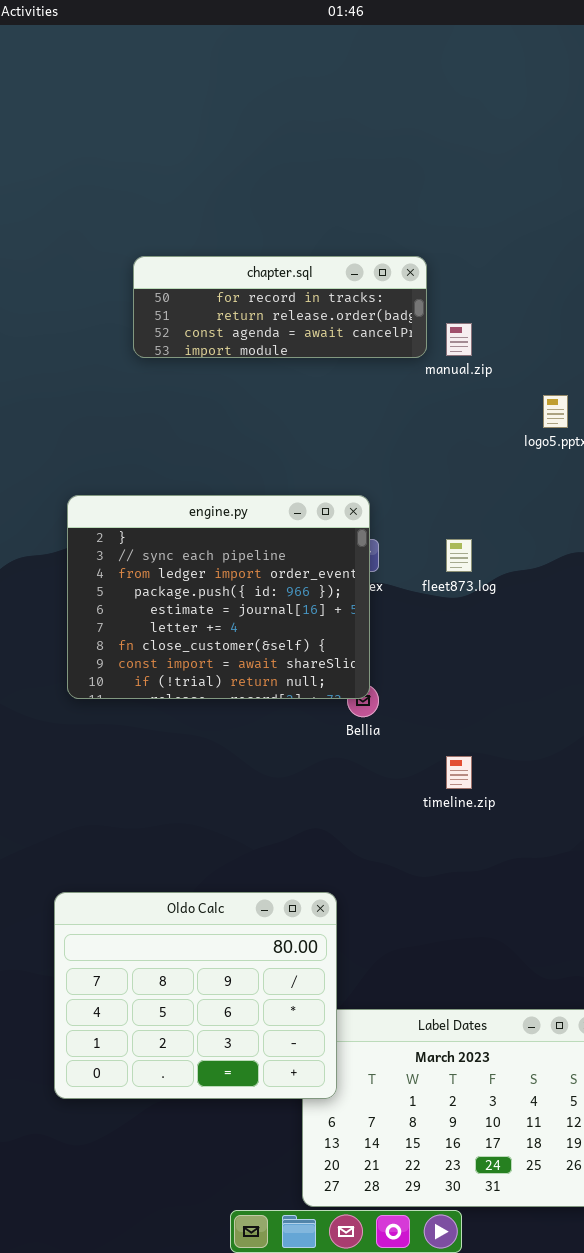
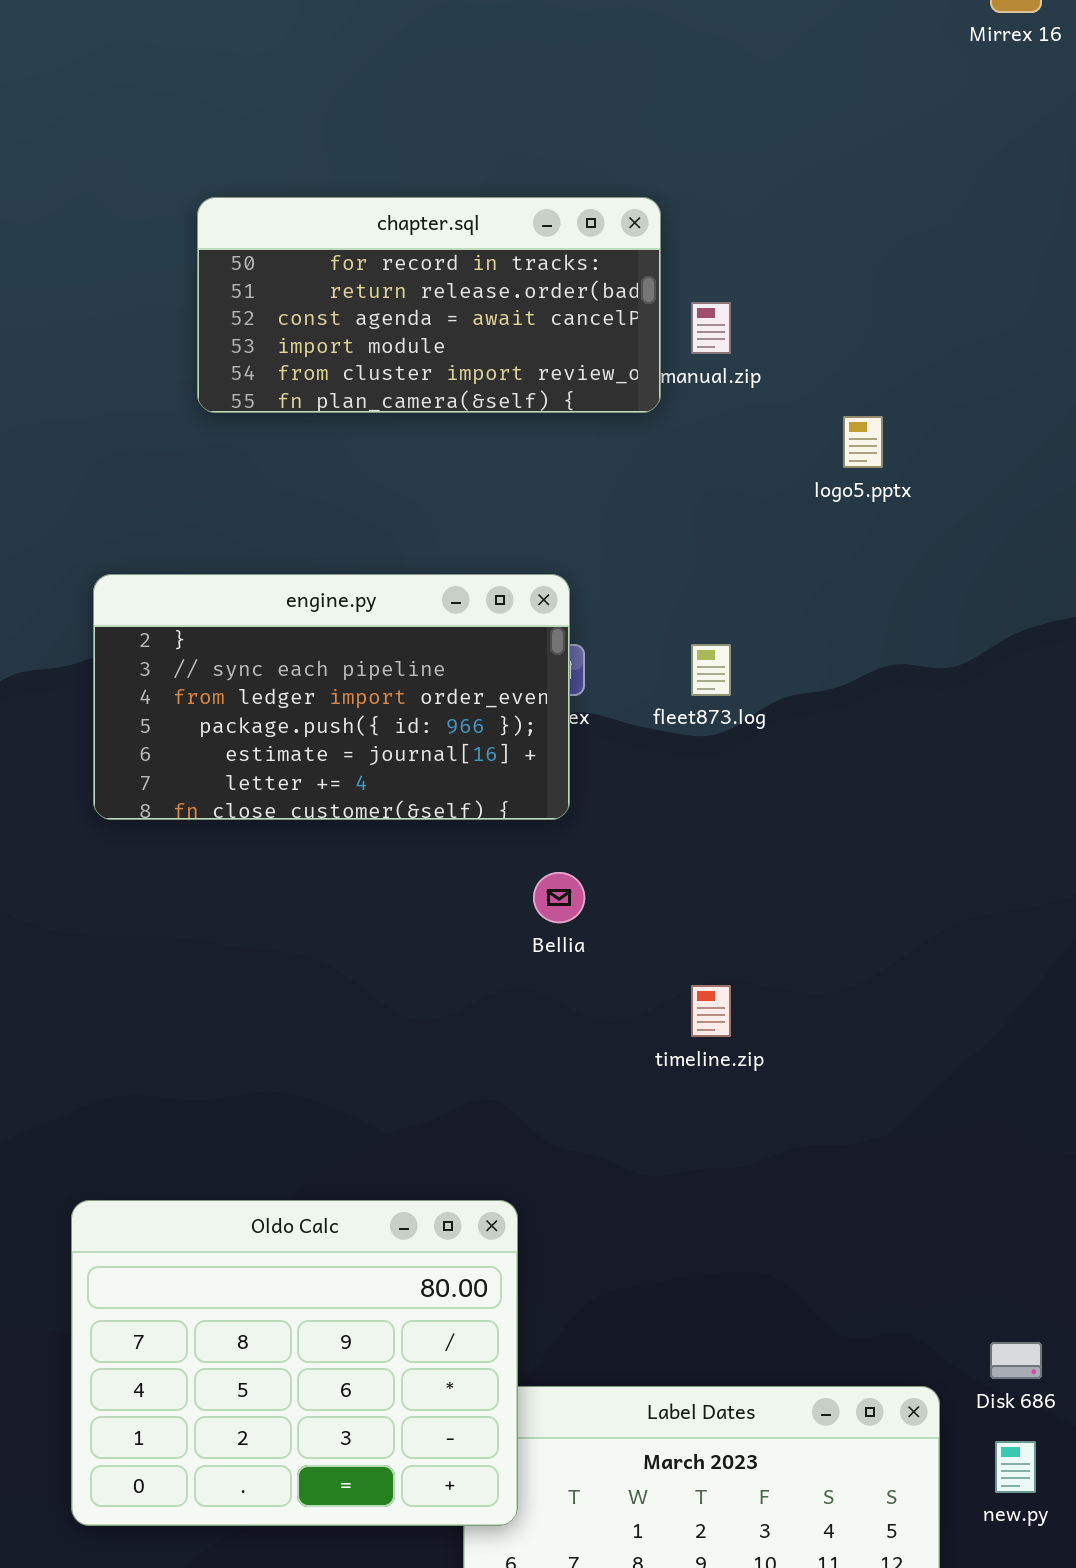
chapter.sql: [133,256,427,358] -> [197,197,661,413], resized
engine.py: [67,495,370,699] -> [93,574,570,820], resized

